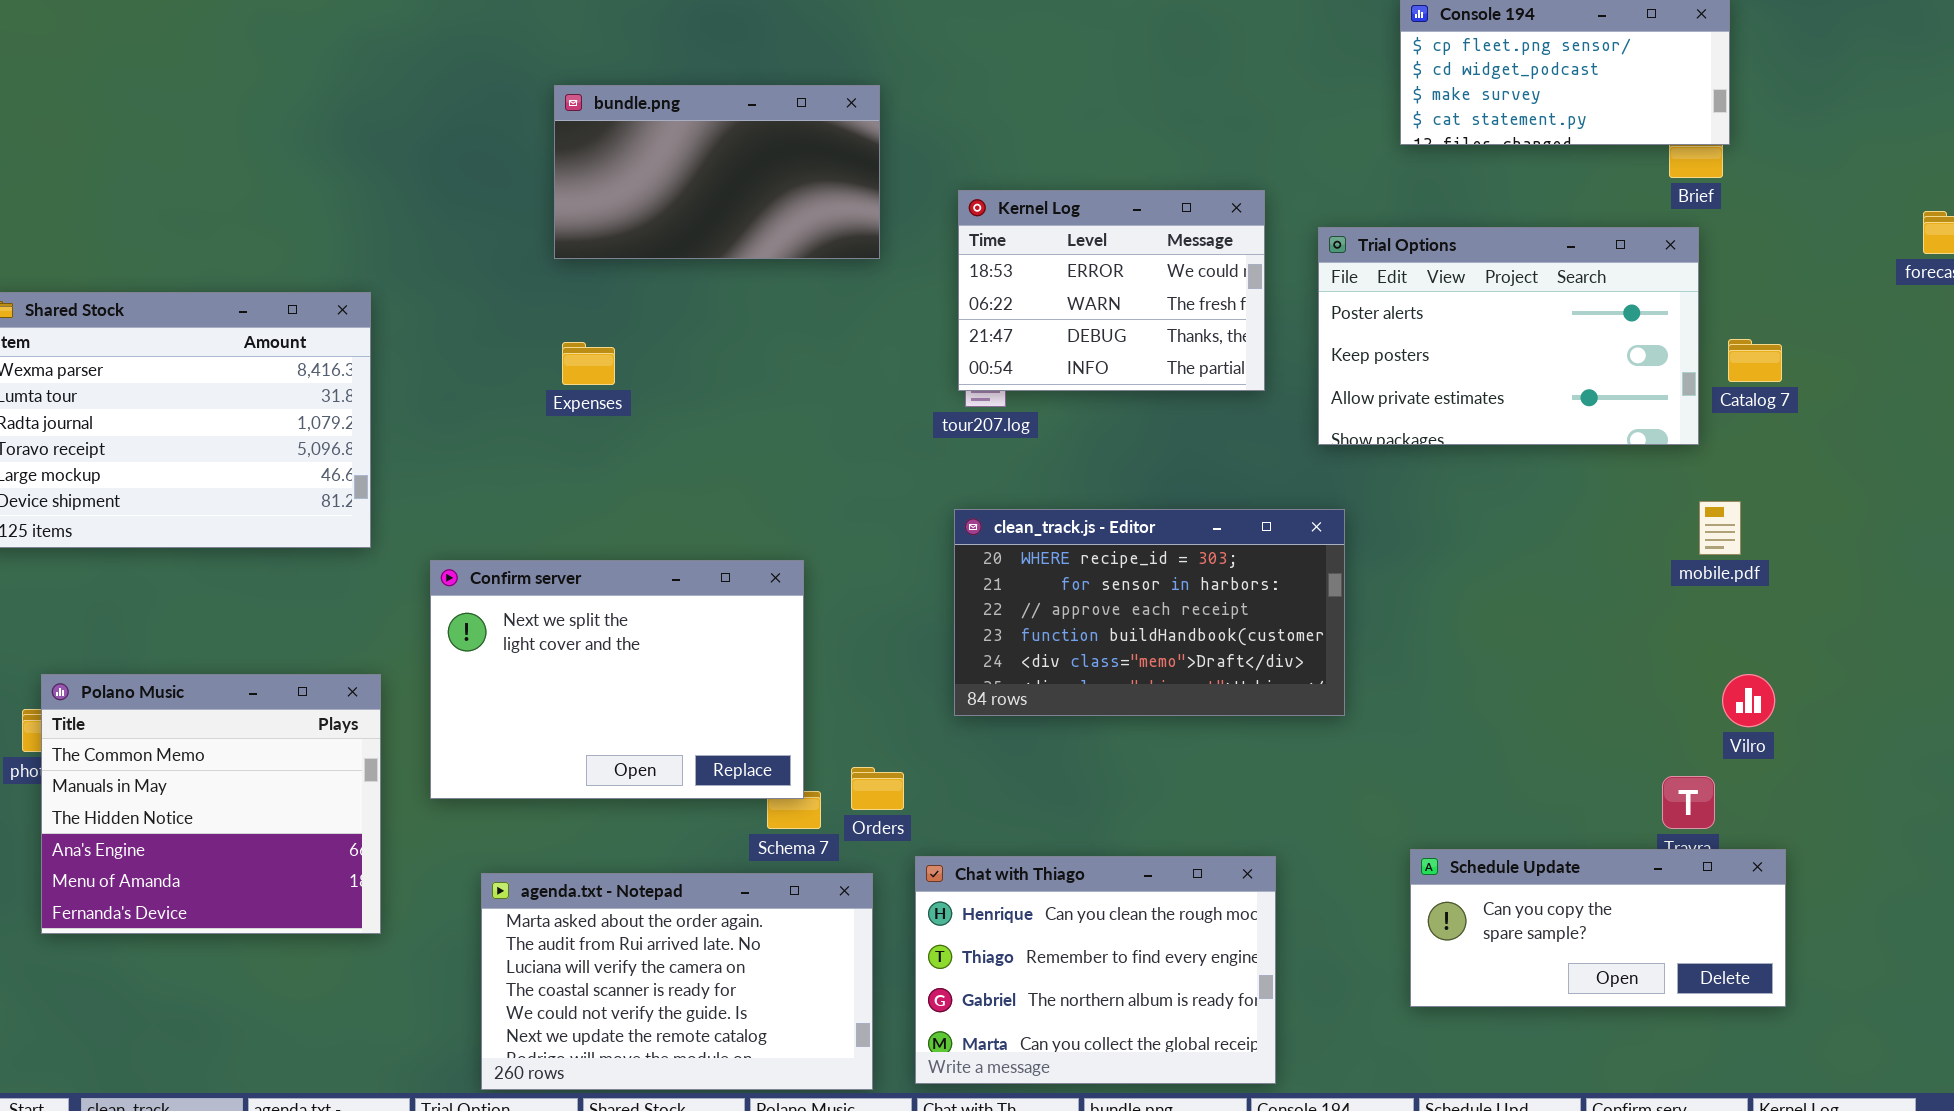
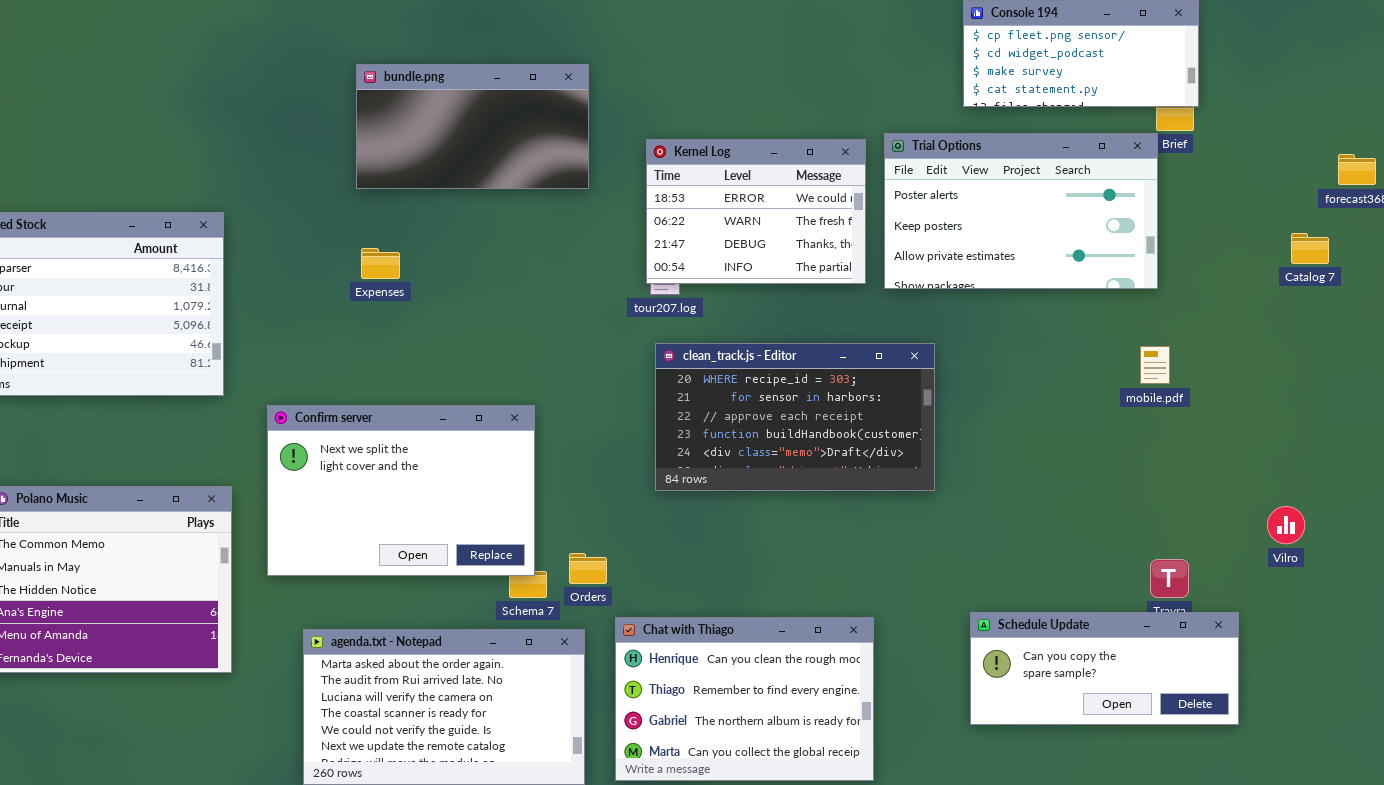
Trial Options: [1318,227,1699,445] -> [884,133,1158,289], moved
Catalog 7: [1728,339,1782,382] -> [1291,233,1329,264], moved
mobile.pdf: [1699,501,1741,555] -> [1140,346,1170,384], moved
clean_track.js - Editor: [954,509,1345,716] -> [655,343,935,491], moved
Vilro: [1722,674,1775,727] -> [1267,506,1305,544], moved

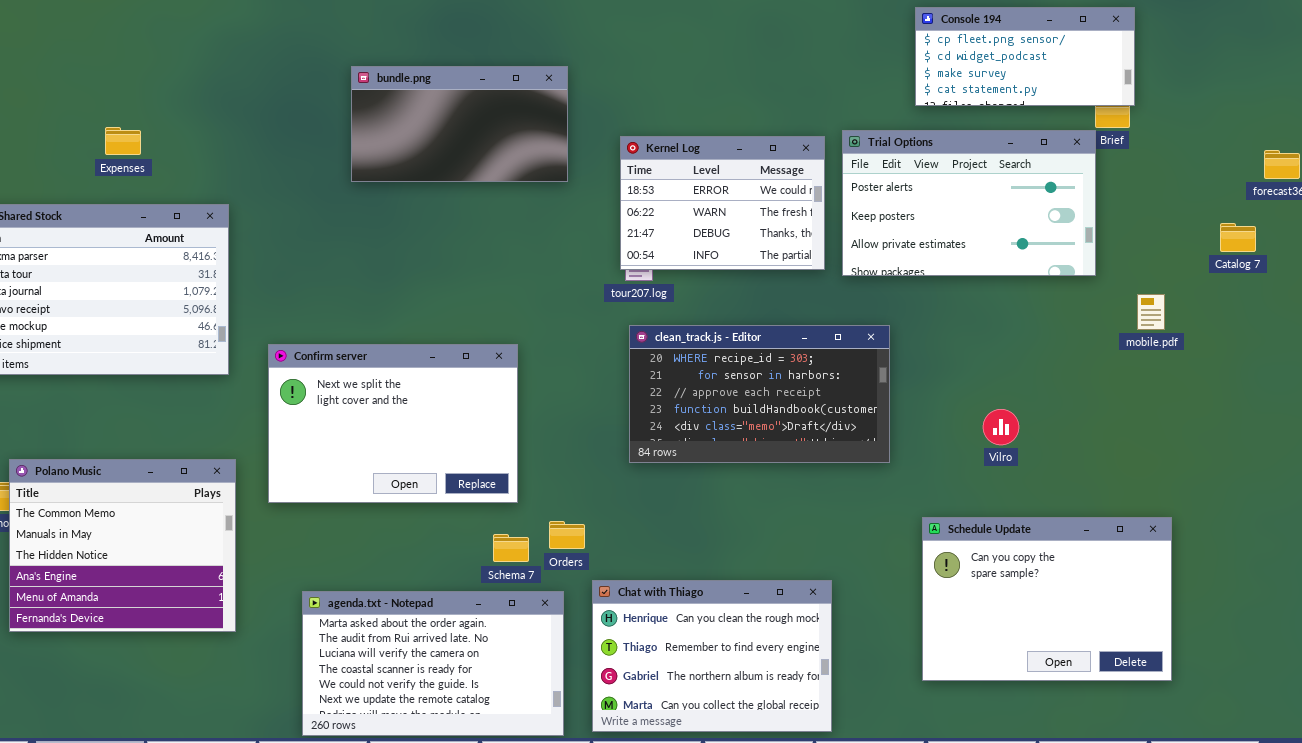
Expenses: [361,248,400,279] -> [105,127,141,155], moved
mobile.pdf: [1140,346,1170,384] -> [1137,294,1165,330], moved
Confirm server: [267,405,535,576] -> [268,344,518,503], moved
Vilro: [1267,506,1305,544] -> [983,409,1019,445], moved
Schedule Update: [970,612,1239,725] -> [922,517,1172,681], resized

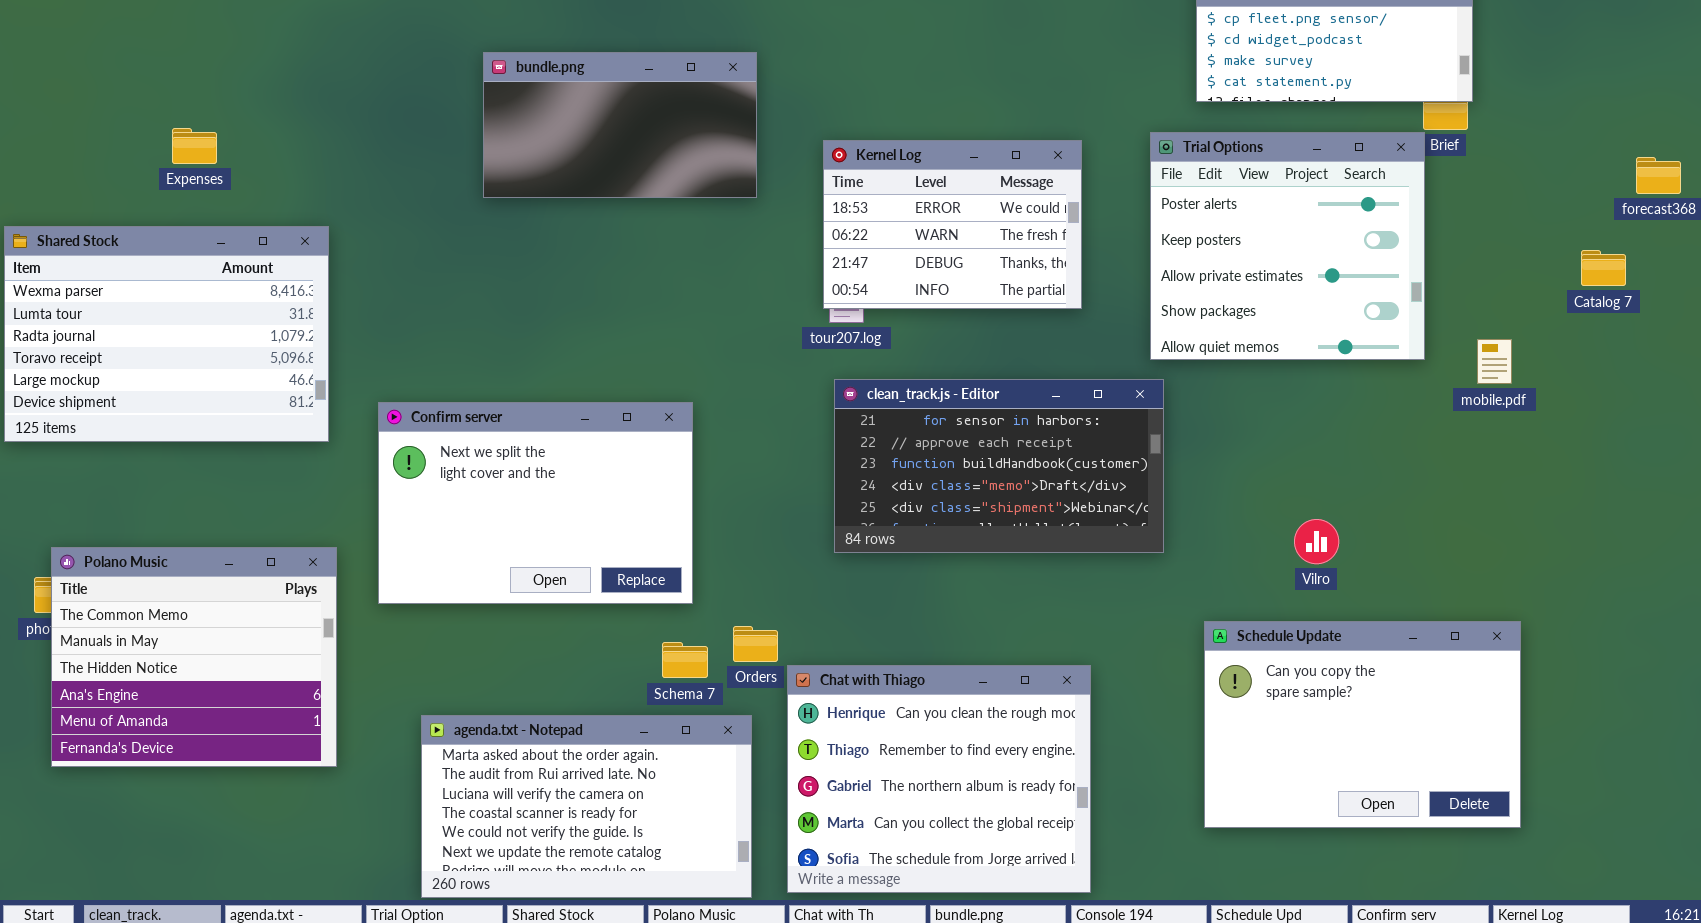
Trial Options: [842,130,1096,276] -> [1150,132,1425,360], resized
clean_track.js - Editor: [629,325,890,463] -> [834,379,1164,553], scrolled down 1 row
Vilro: [983,409,1019,445] -> [1294,519,1339,564], moved
Chat with Thiago: [592,580,832,732] -> [787,665,1091,893], resized

